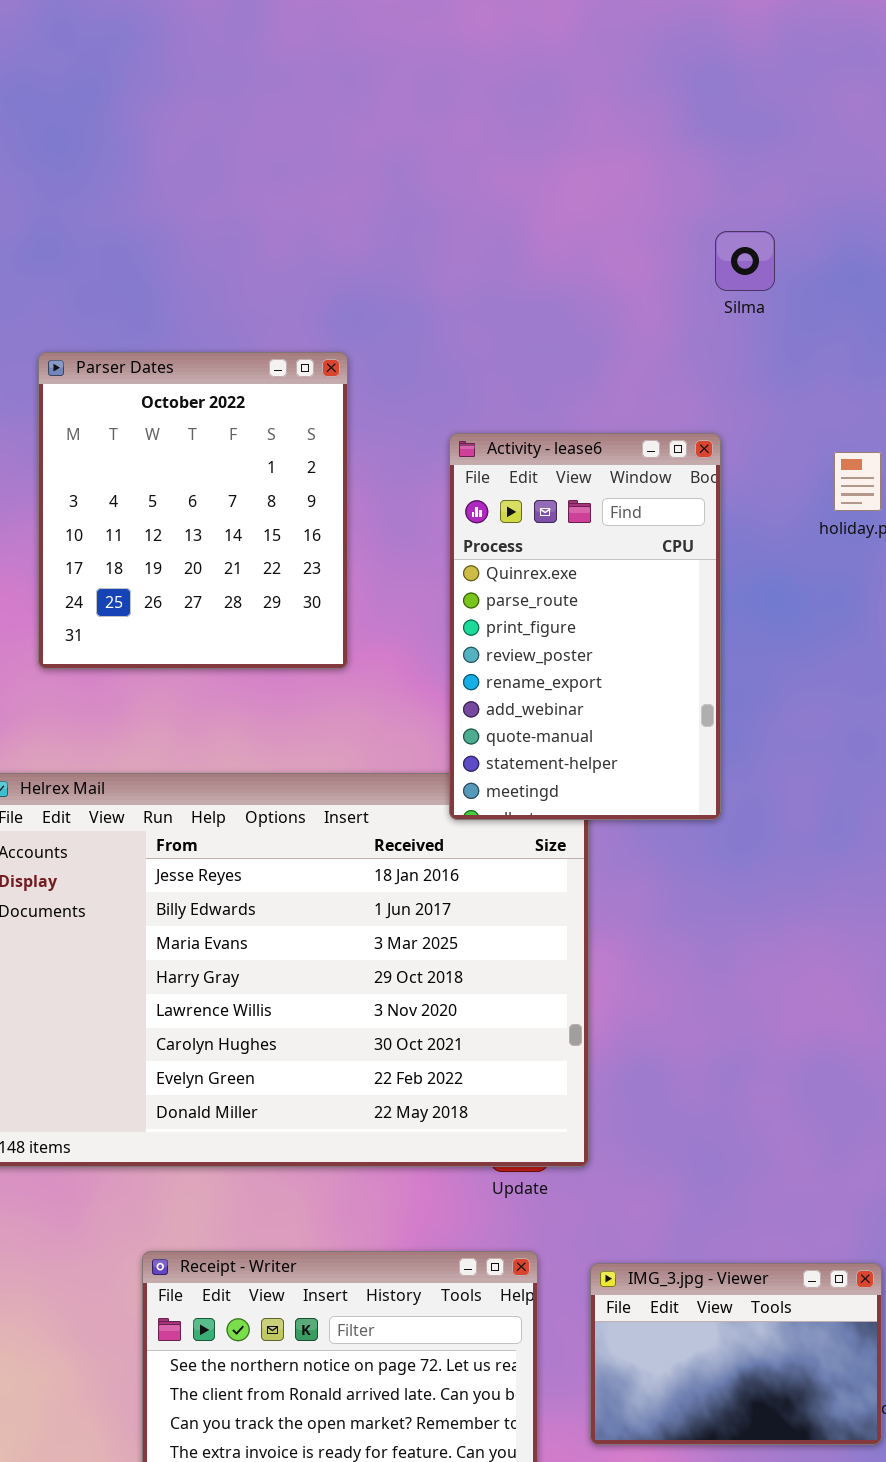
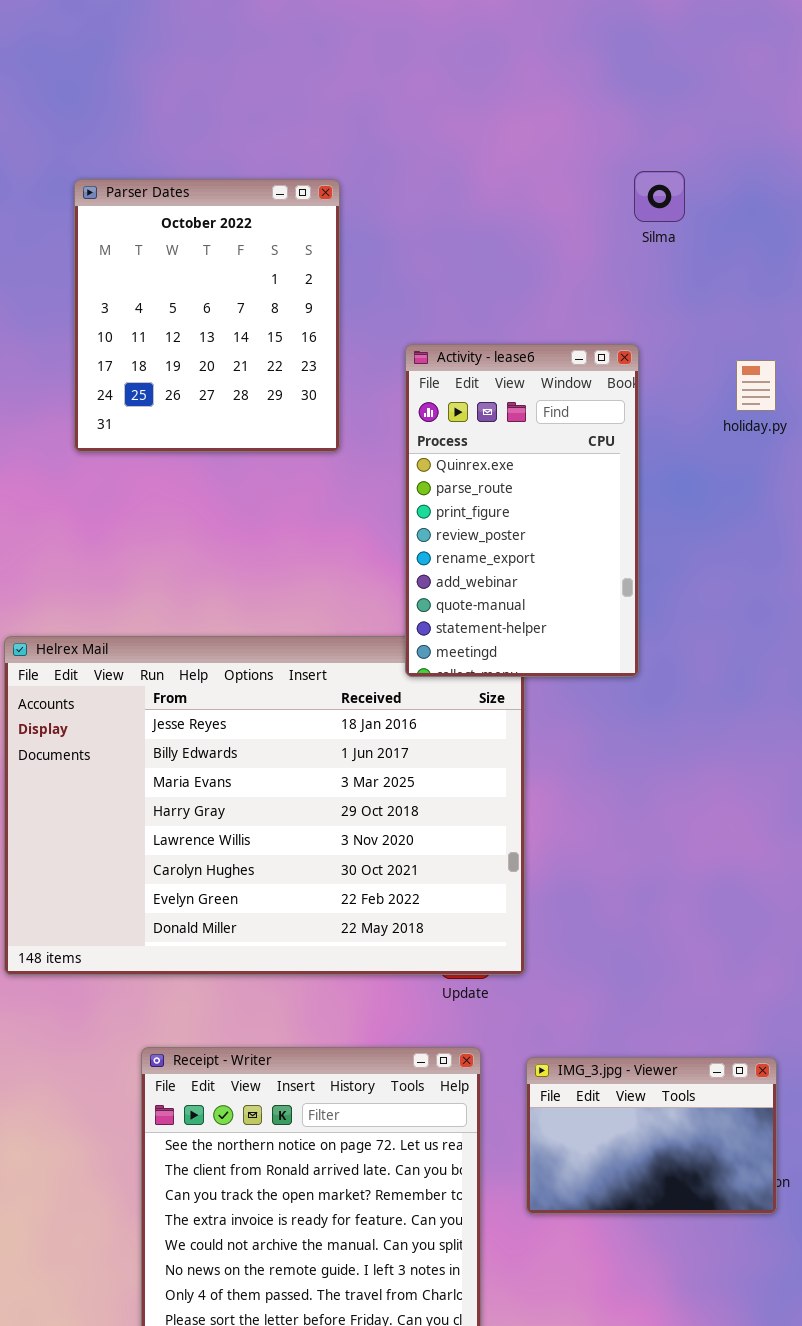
Parser Dates: [38,352,348,669] -> [74,179,340,452], moved

